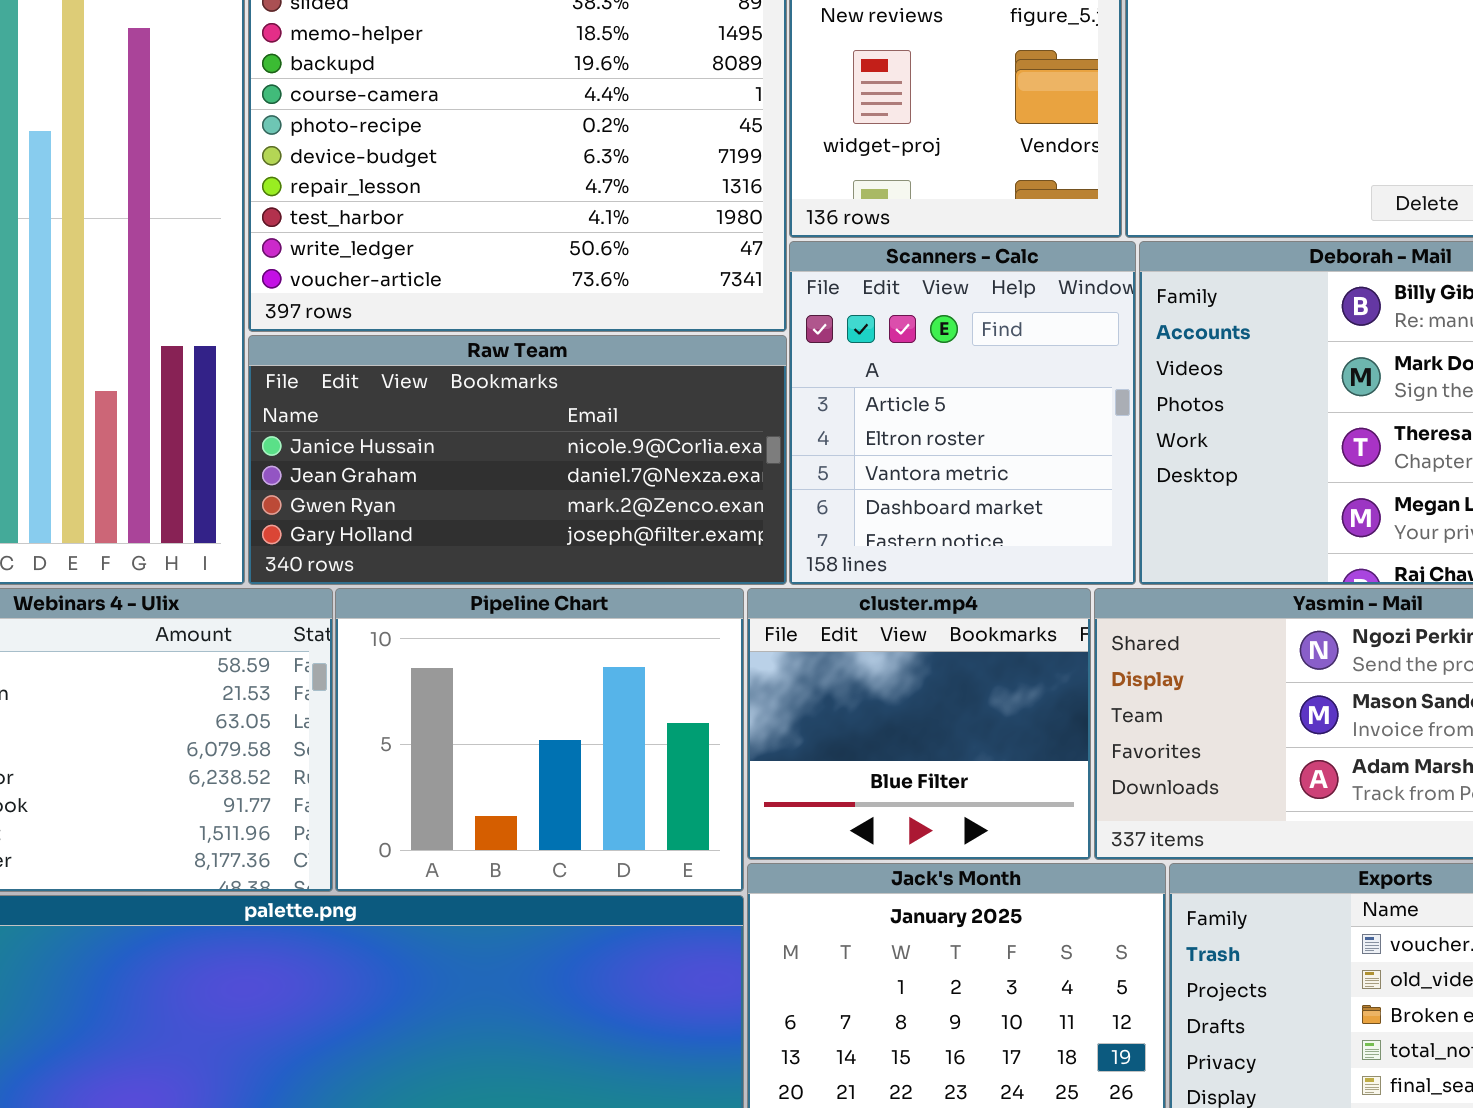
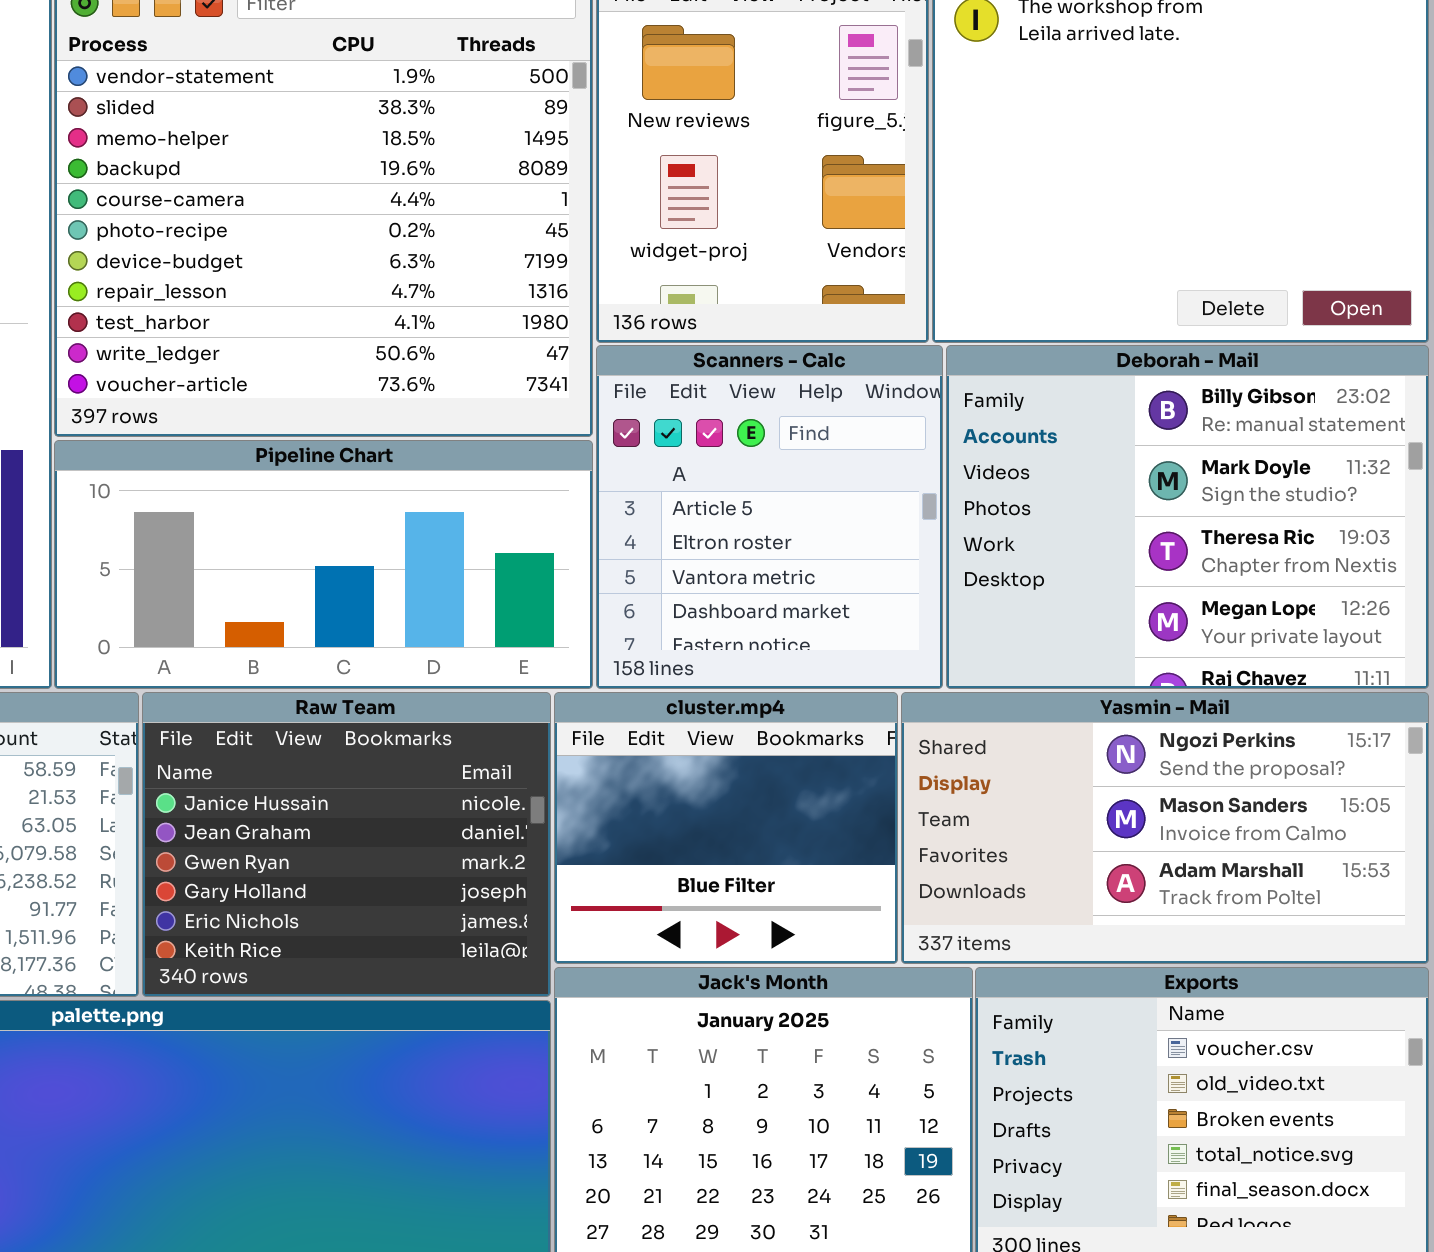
Raw Team: [248,335,787,585] -> [142,692,551,997], moved, resized
Pipeline Chart: [335,588,744,892] -> [54,440,593,689], moved, resized

